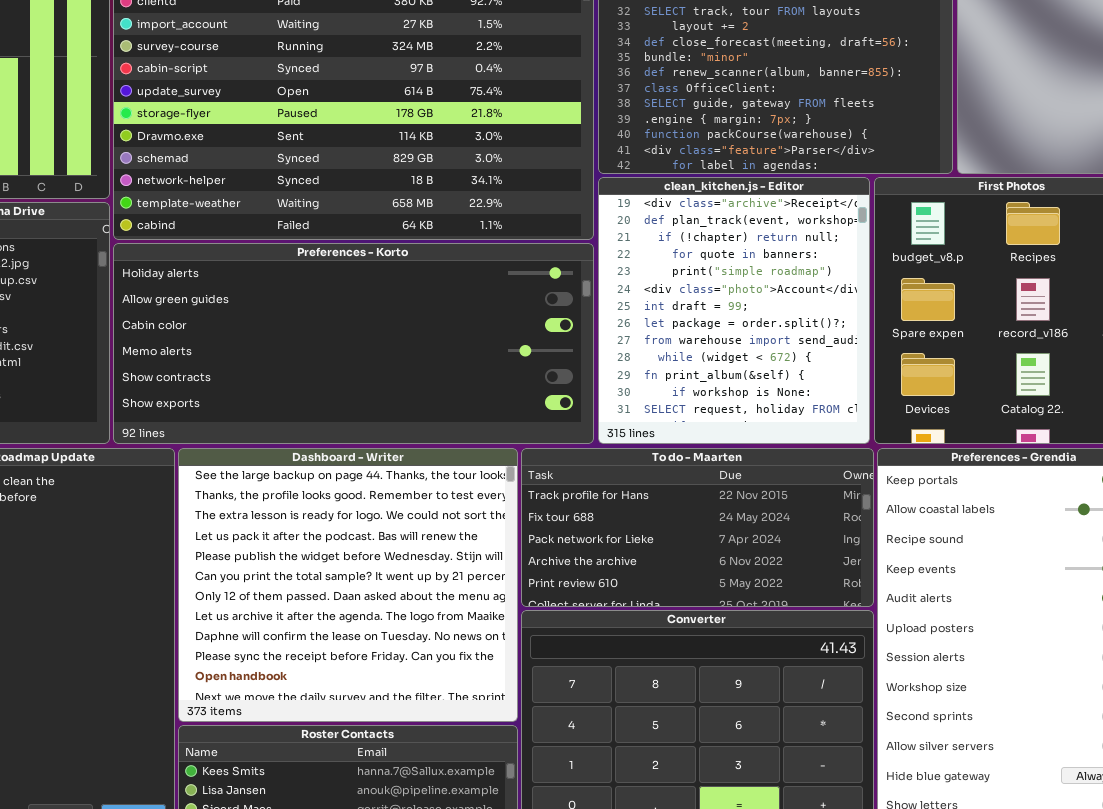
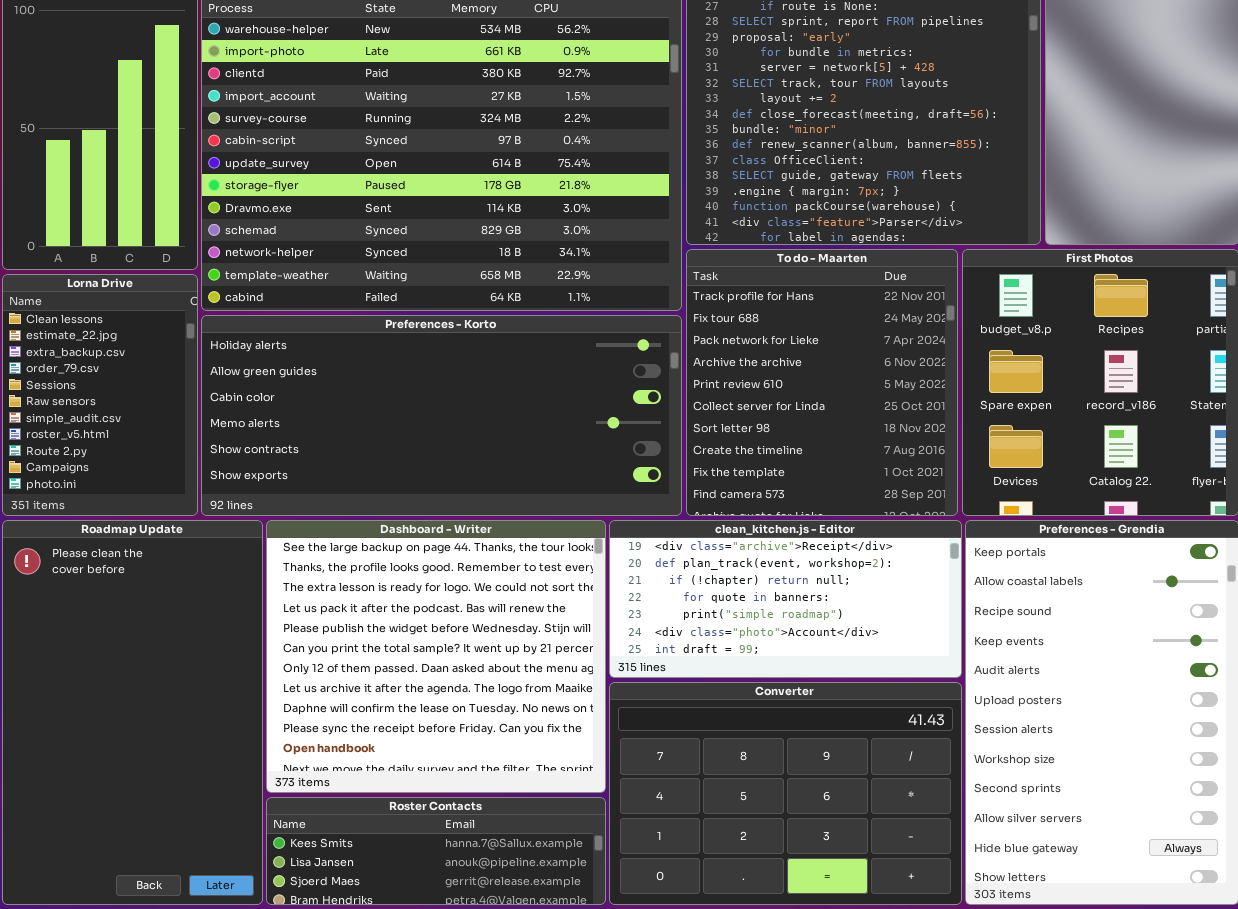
clean_kitchen.js - Editor: [598,177,870,444] -> [609,520,962,678], moved, resized
To do - Maarten: [521,448,874,607] -> [686,249,958,516], moved, resized

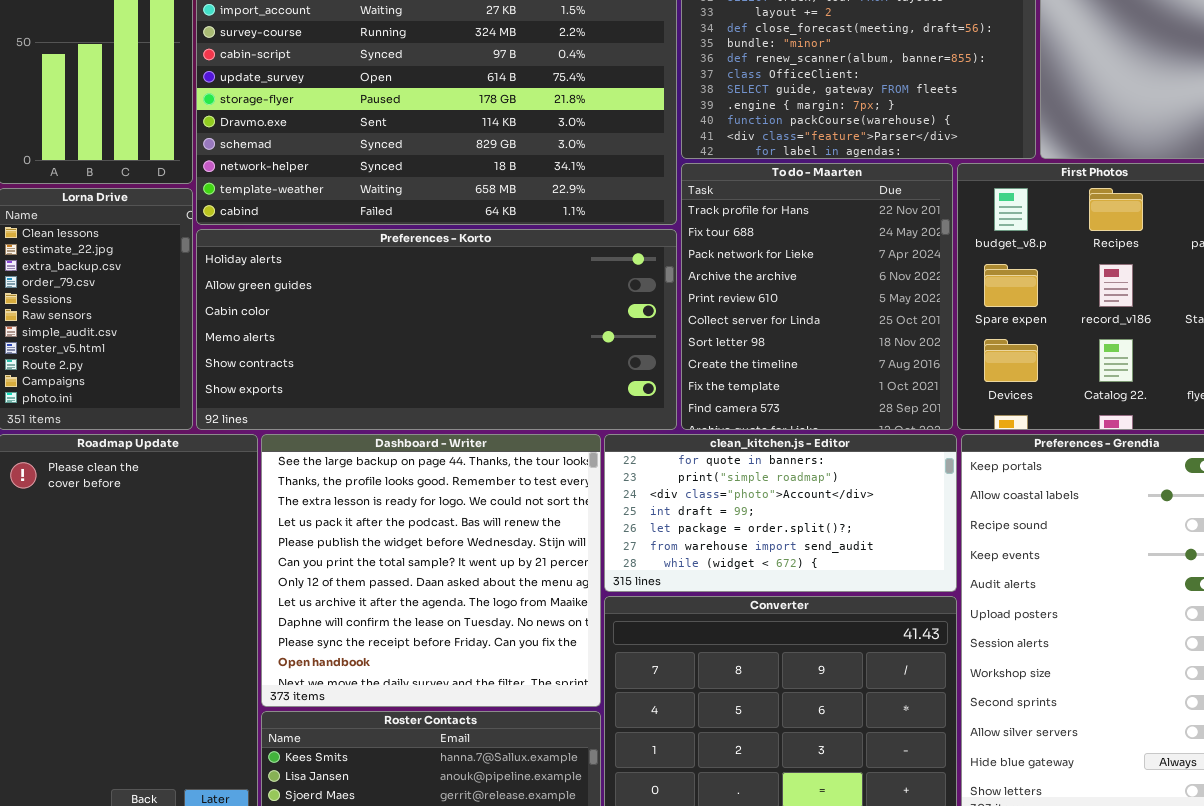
clean_kitchen.js - Editor: [609,520,962,678] -> [604,434,957,592], scrolled down 3 rows

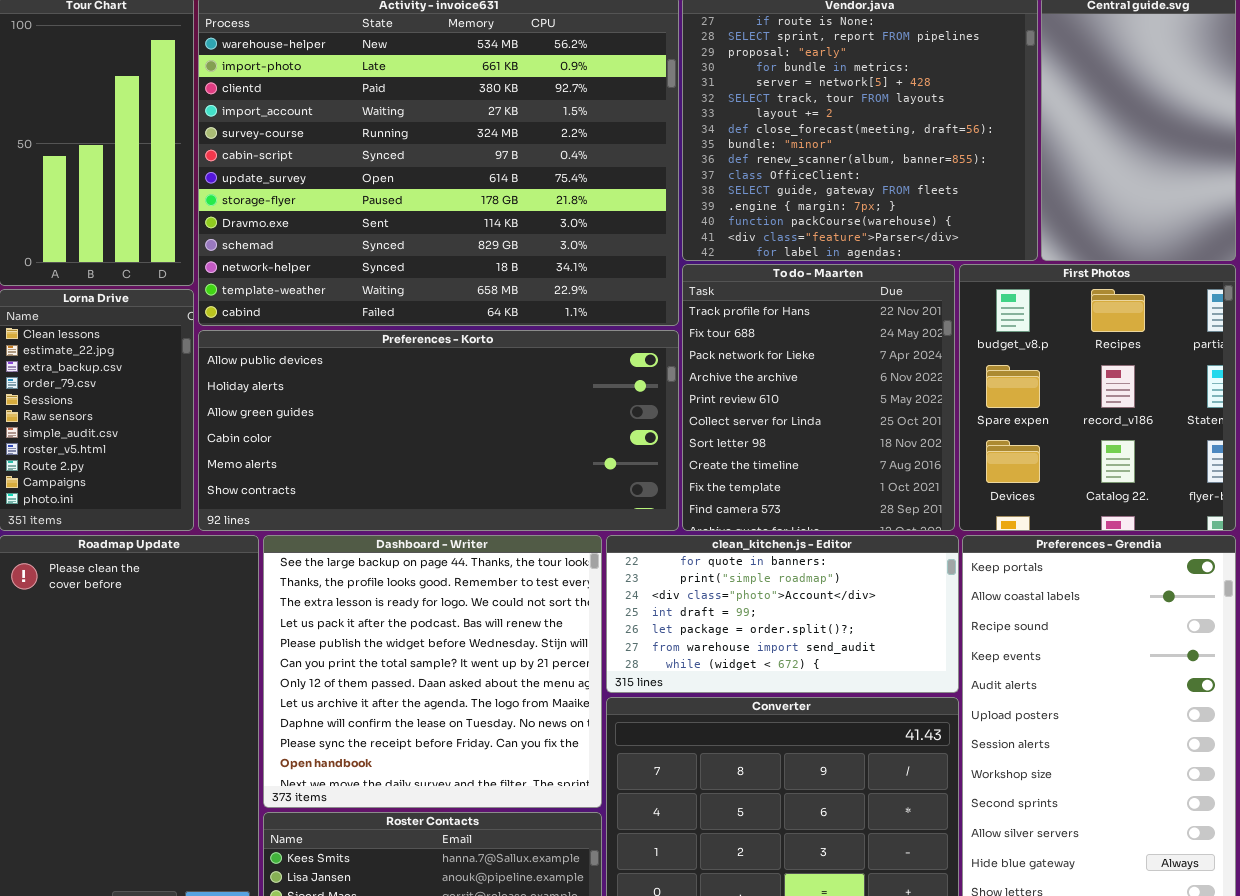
Preferences - Korto: [196,229,677,430] -> [198,330,679,531], scrolled up 1 row

